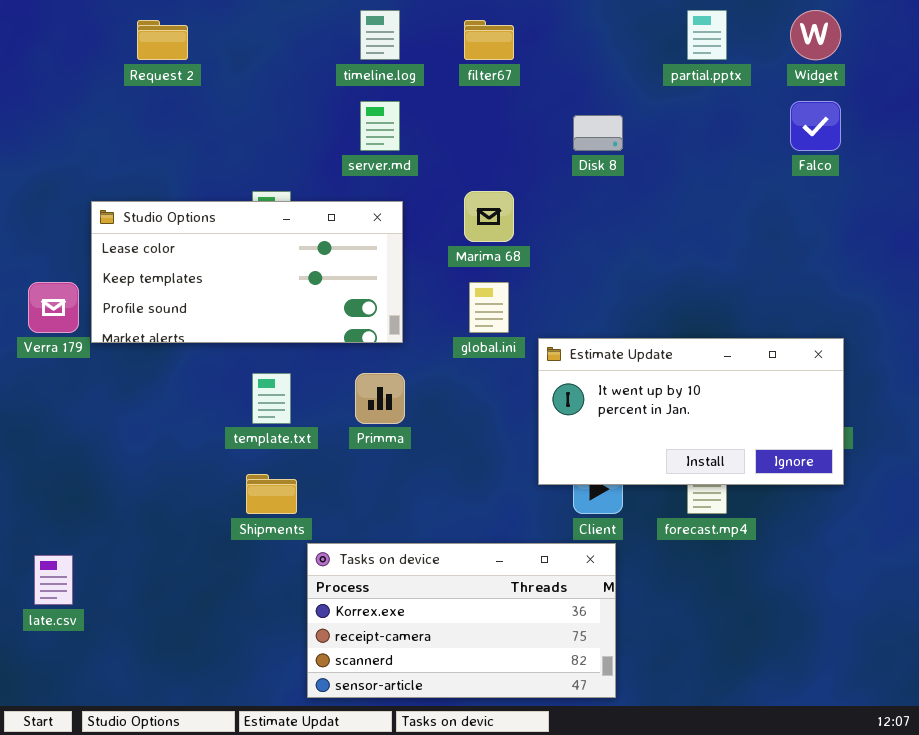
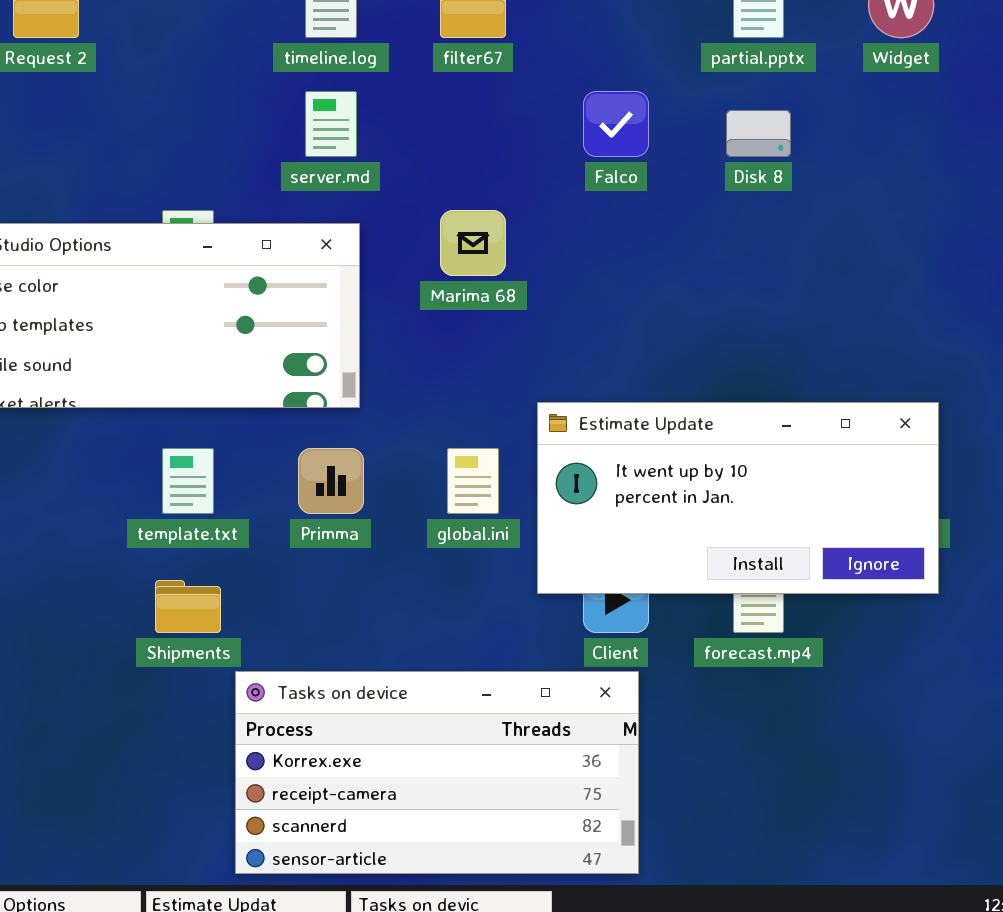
Falco: [790,101,841,151] -> [583,91,649,157], moved
Disk 8: [573,115,623,151] -> [726,110,791,157], moved
global.ini: [469,282,509,333] -> [447,448,499,514], moved

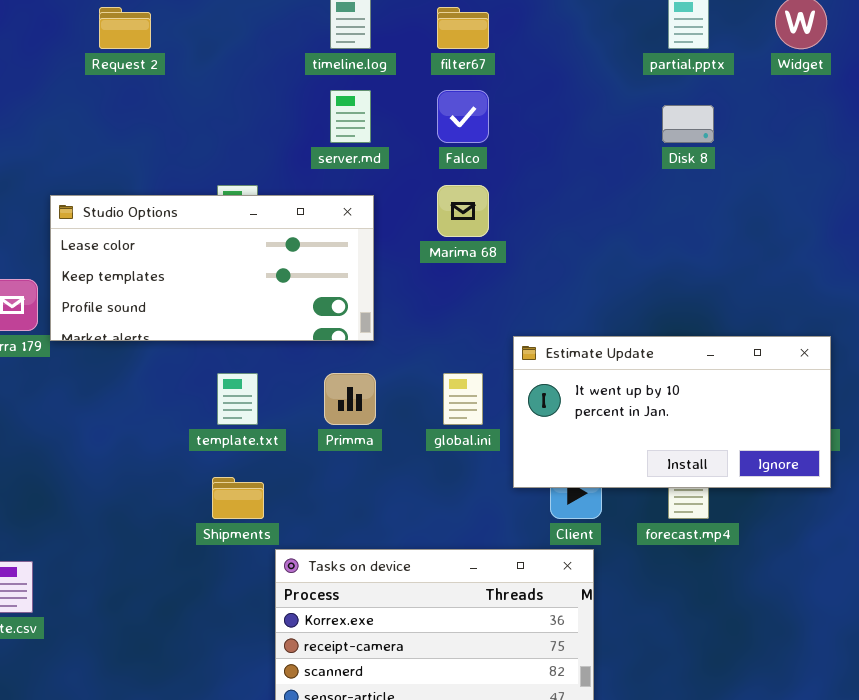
Falco: [583,91,649,157] -> [437,90,489,143], moved

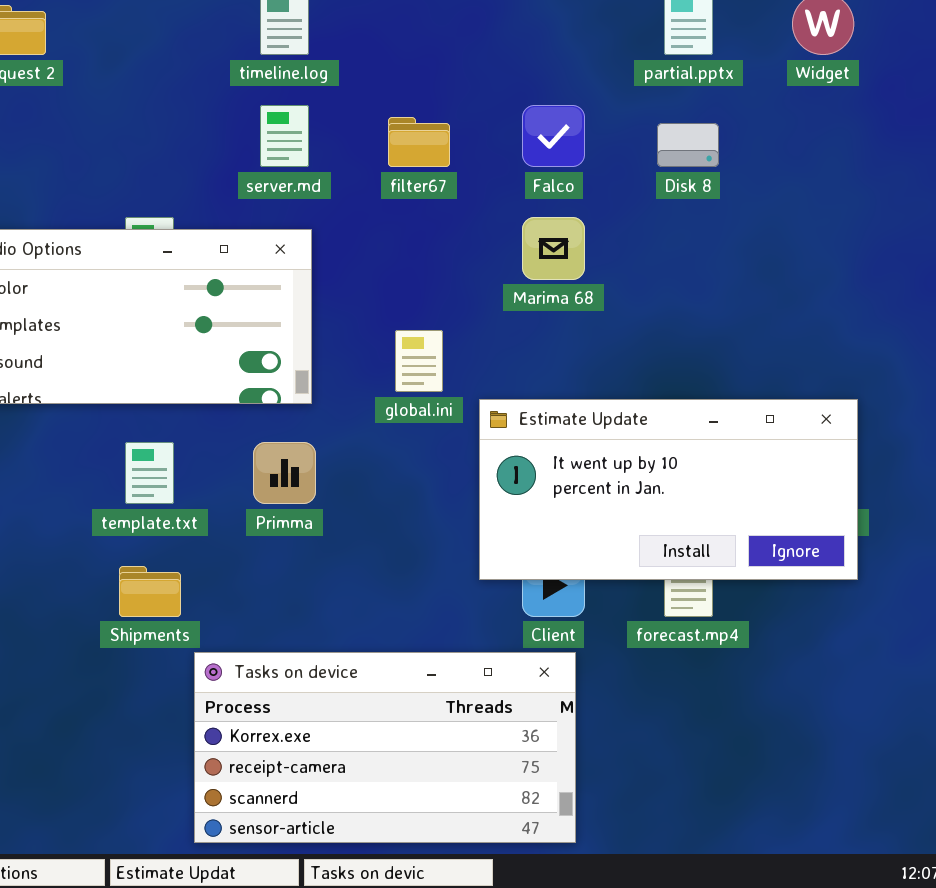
filter67: [437,7,489,49] -> [388,117,450,167], moved
Falco: [437,90,489,143] -> [522,105,585,167], moved
Marima 68: [437,185,489,237] -> [522,217,585,280], moved
global.ini: [443,373,483,425] -> [395,330,443,392], moved

